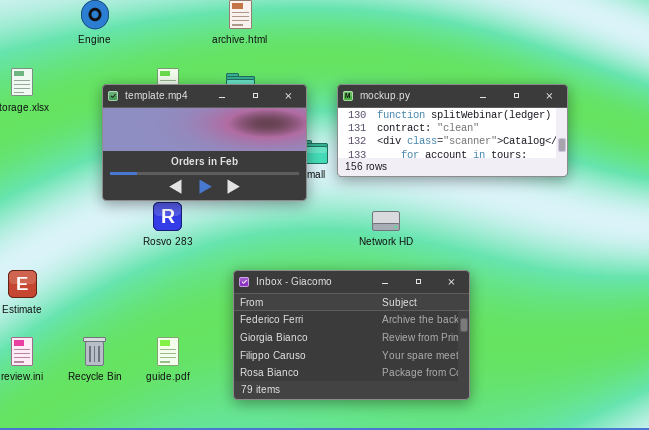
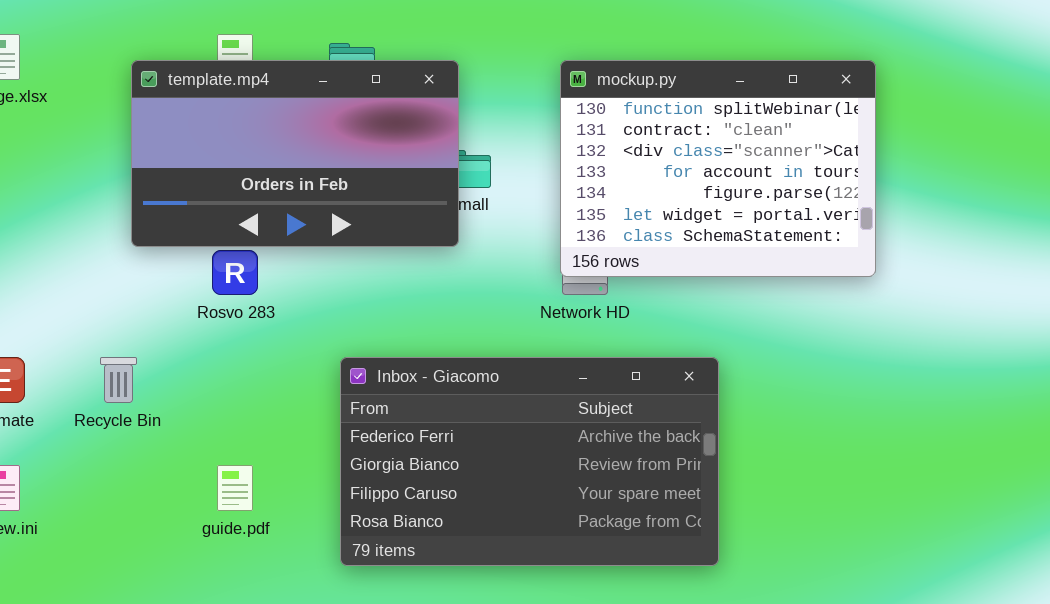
mockup.py: [337,84,568,177] -> [560,60,876,277], resized
Recycle Bin: [83,337,106,366] -> [100,357,137,403], moved

